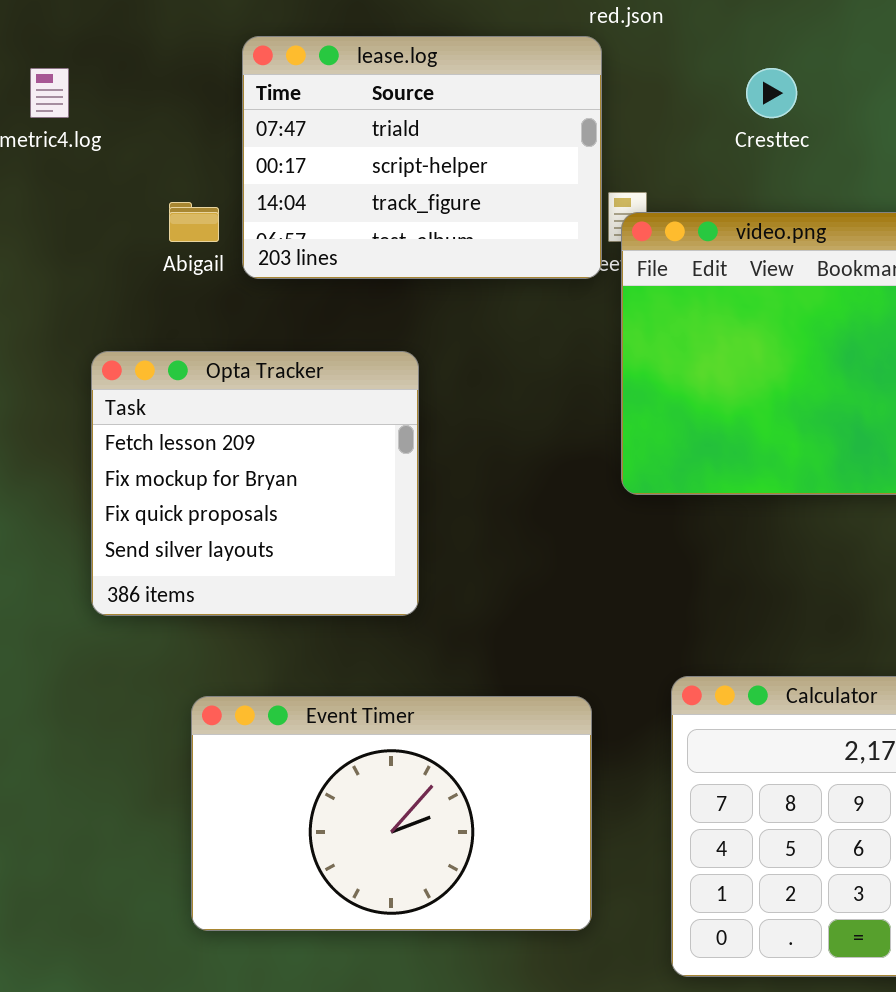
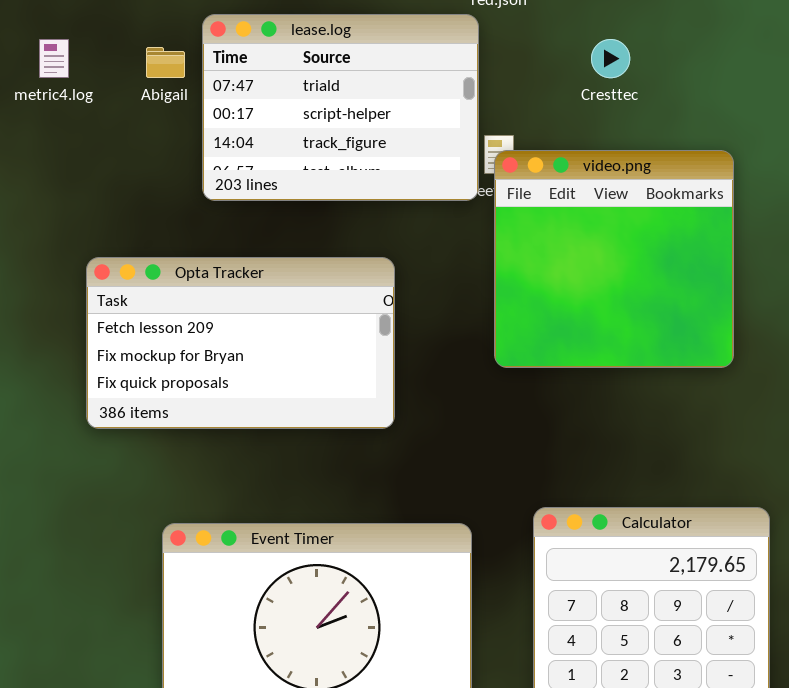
Abigail: [169,202,219,242] -> [146,47,185,78], moved
Opta Tracker: [91,351,419,616] -> [86,257,395,429], resized

